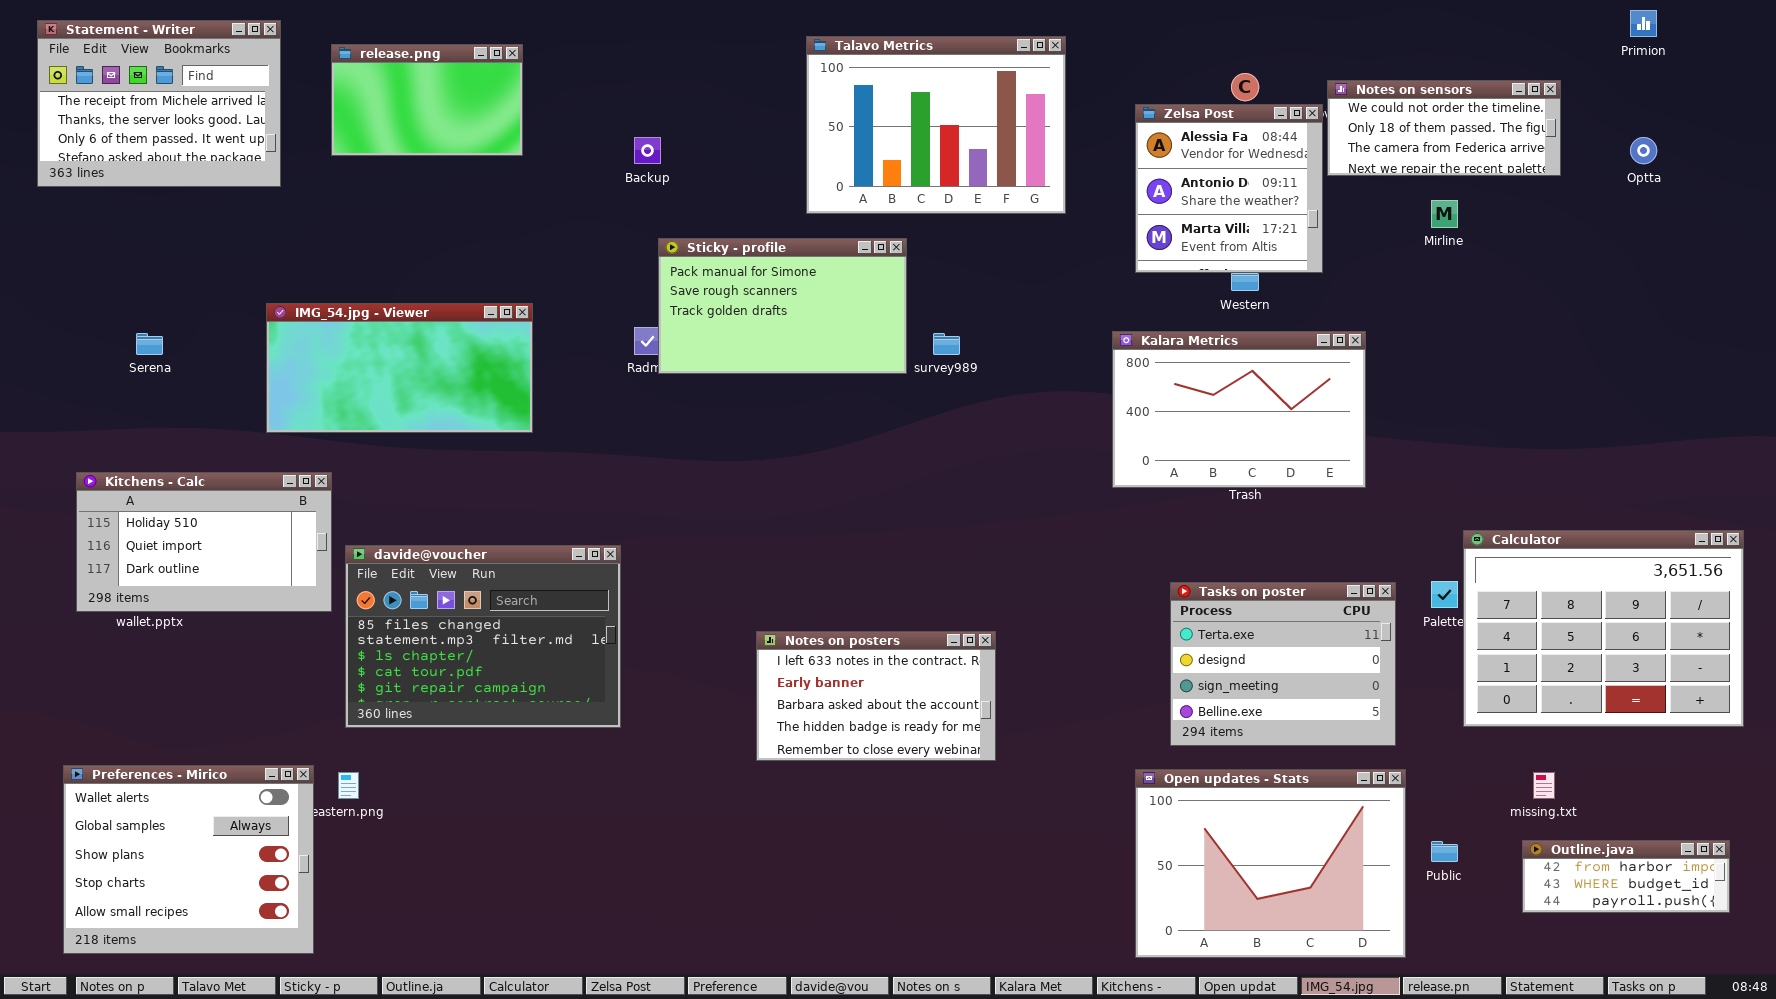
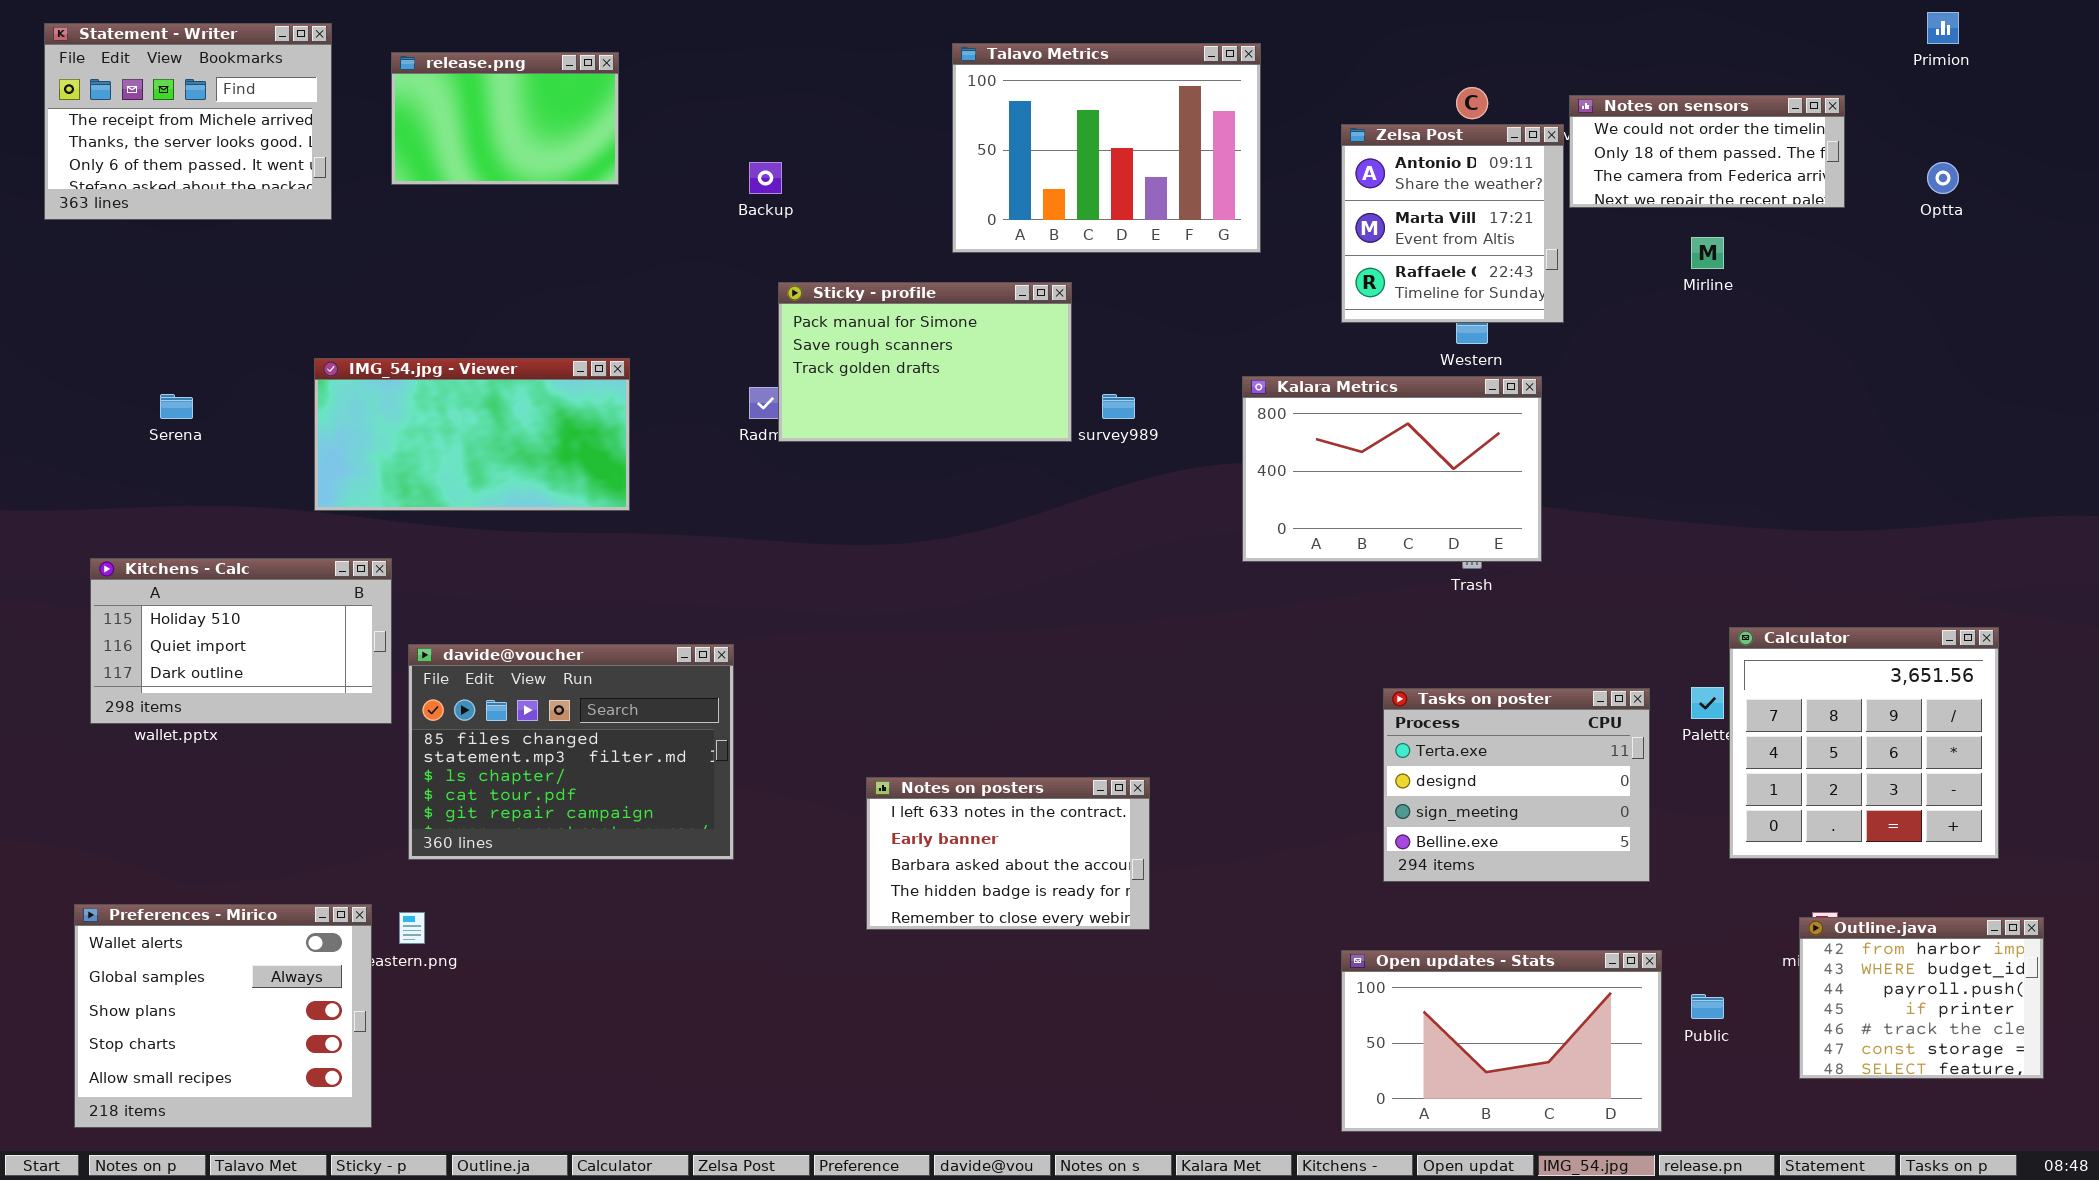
Zelsa Post: [1135,104,1323,273] -> [1341,124,1564,323], scrolled down 1 row
Kalara Metrics: [1112,331,1366,488] -> [1242,376,1542,562], moved
Calculator: [1463,530,1744,727] -> [1729,627,1999,859], resized
Notes on posters: [756,631,996,761] -> [866,777,1150,930], moved
Open updates - Stats: [1135,769,1406,958] -> [1341,950,1662,1132], resized
Outline.java: [1522,840,1730,913] -> [1799,917,2044,1079], resized

